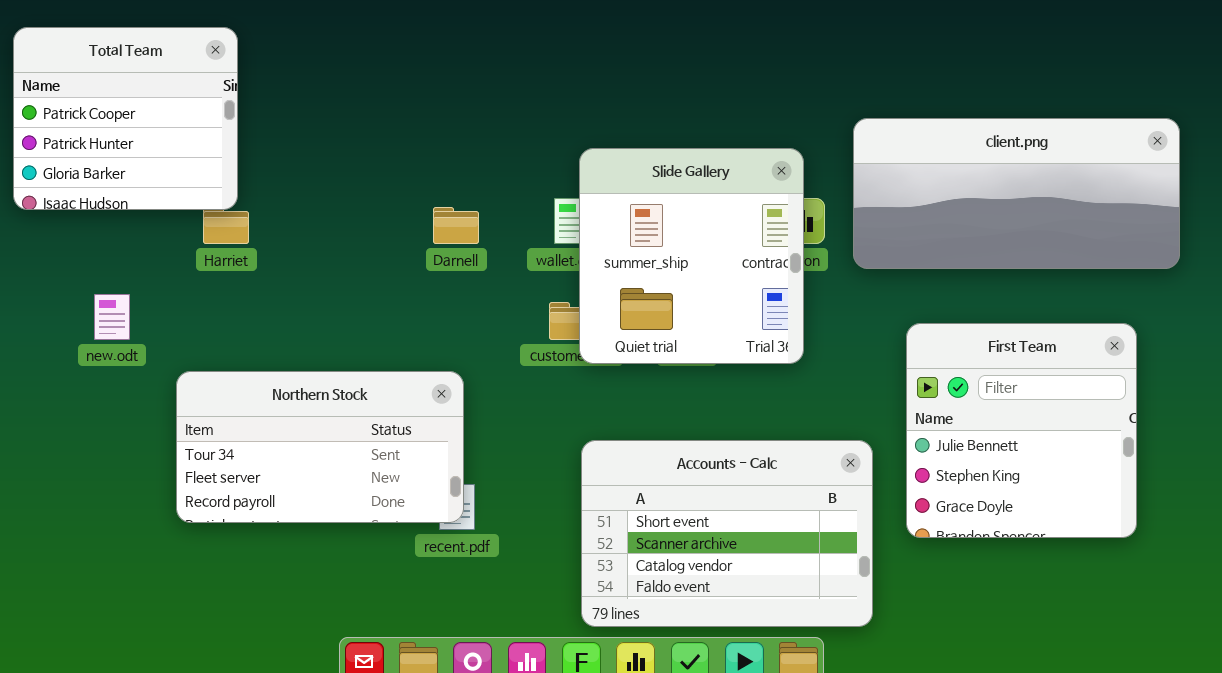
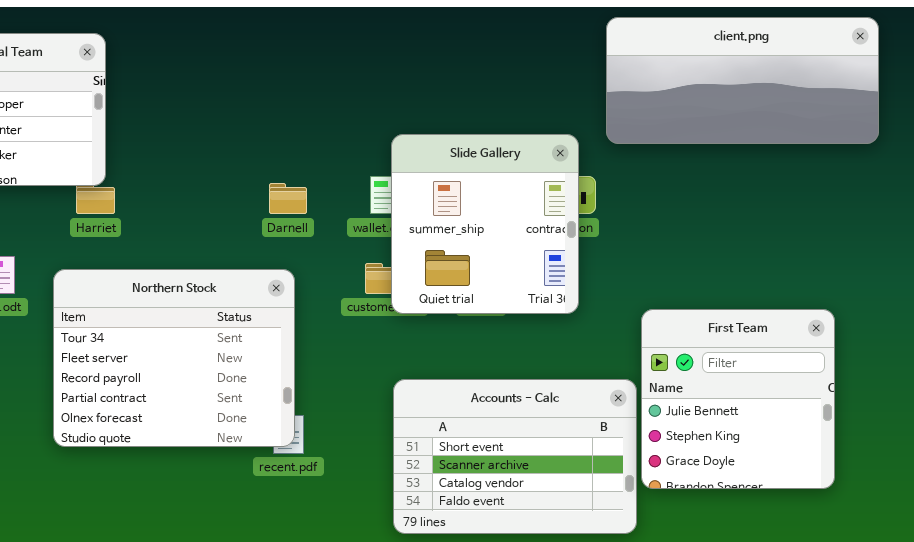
client.png: [853,118,1180,269] -> [606,17,879,144], moved
First Team: [906,323,1137,538] -> [641,309,835,489], moved
Northern Stock: [176,371,464,523] -> [53,269,295,447], resized

